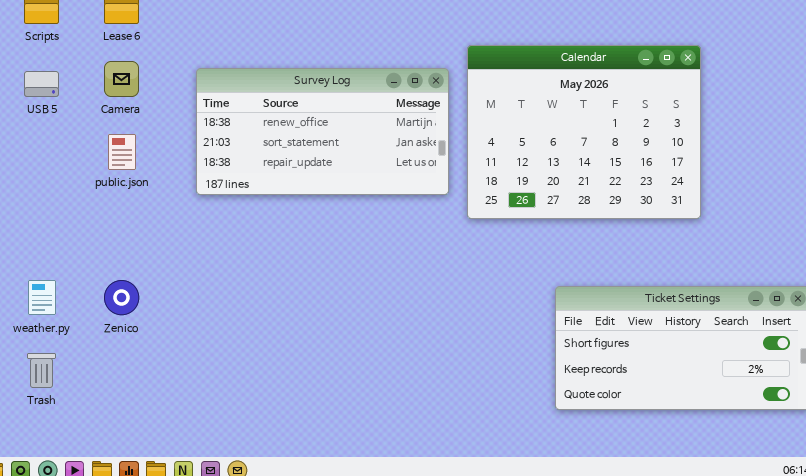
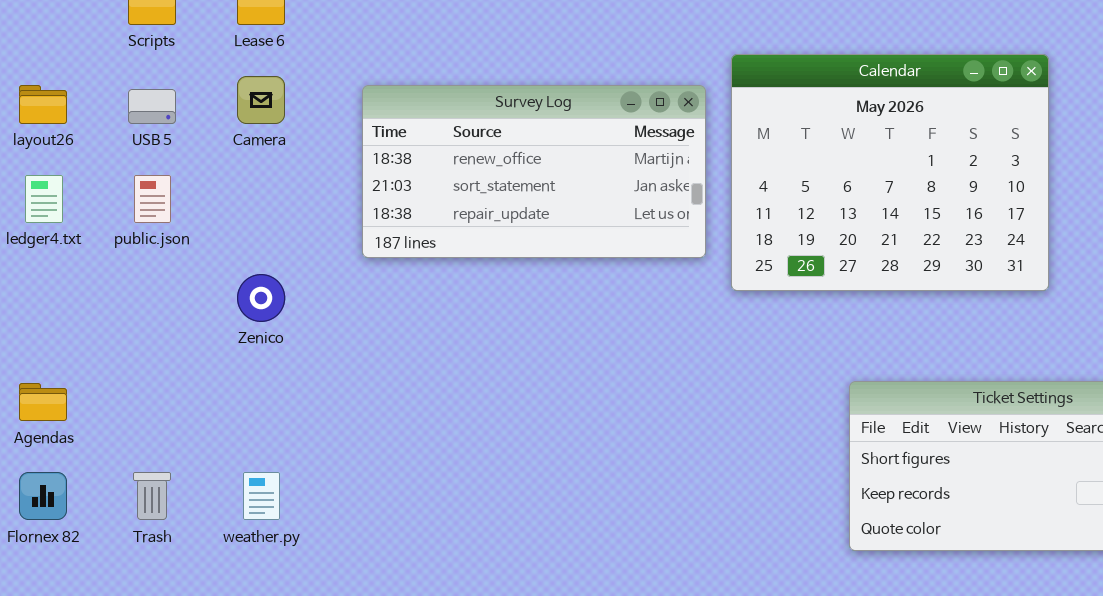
public.json: [108,134,136,170] -> [134,175,171,223], moved
weather.py: [28,280,56,315] -> [243,472,280,520], moved
Zenico: [104,280,139,315] -> [237,274,285,322], moved

